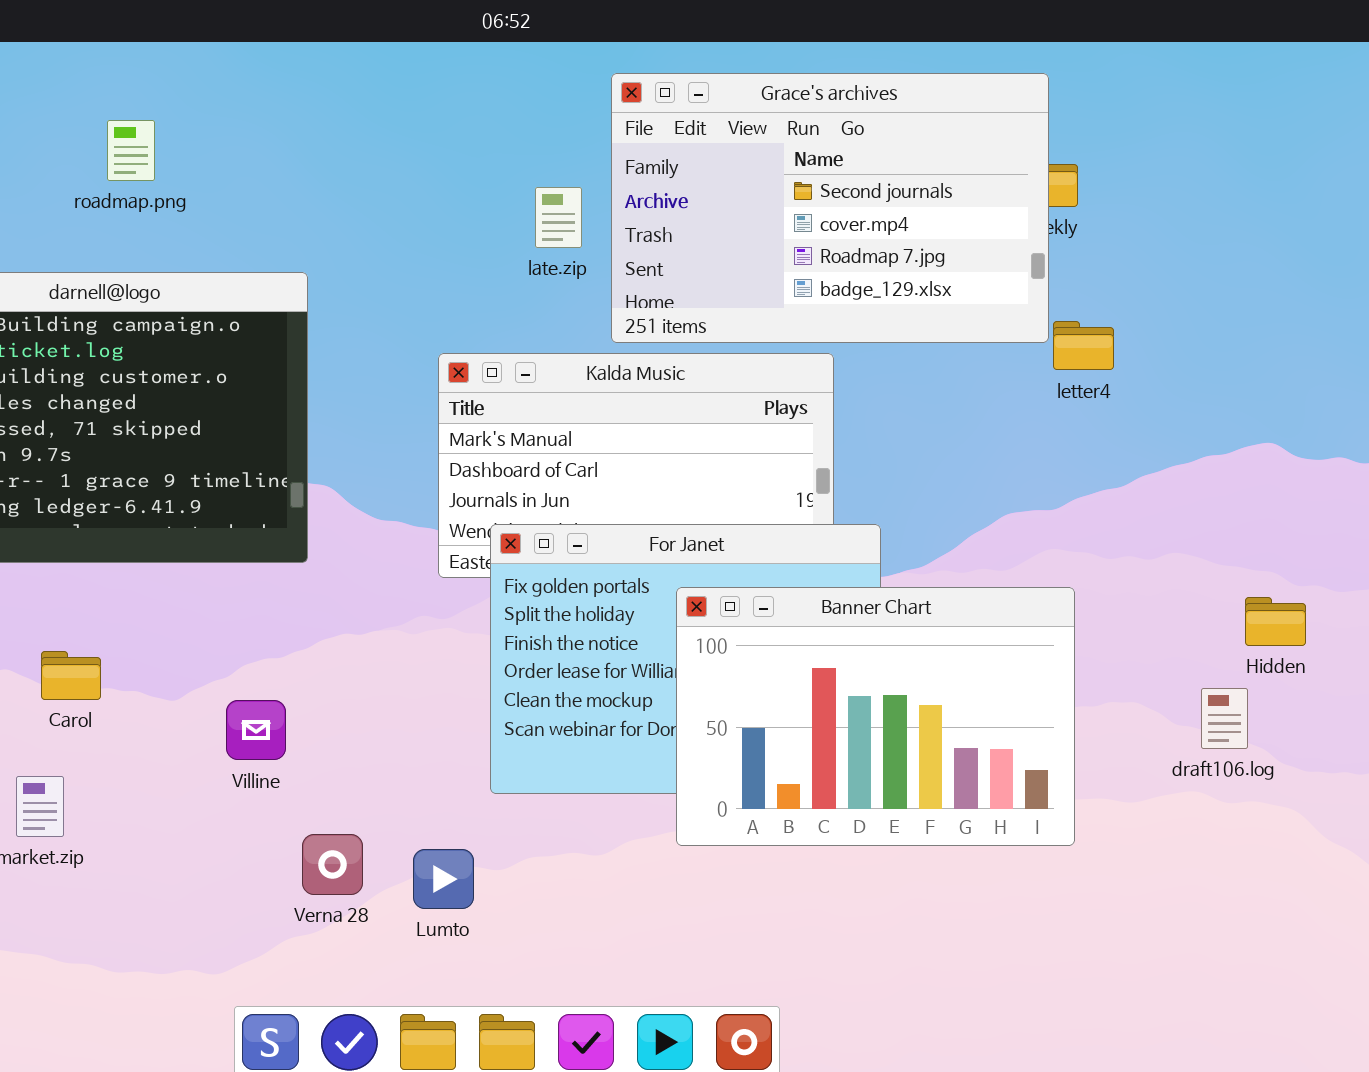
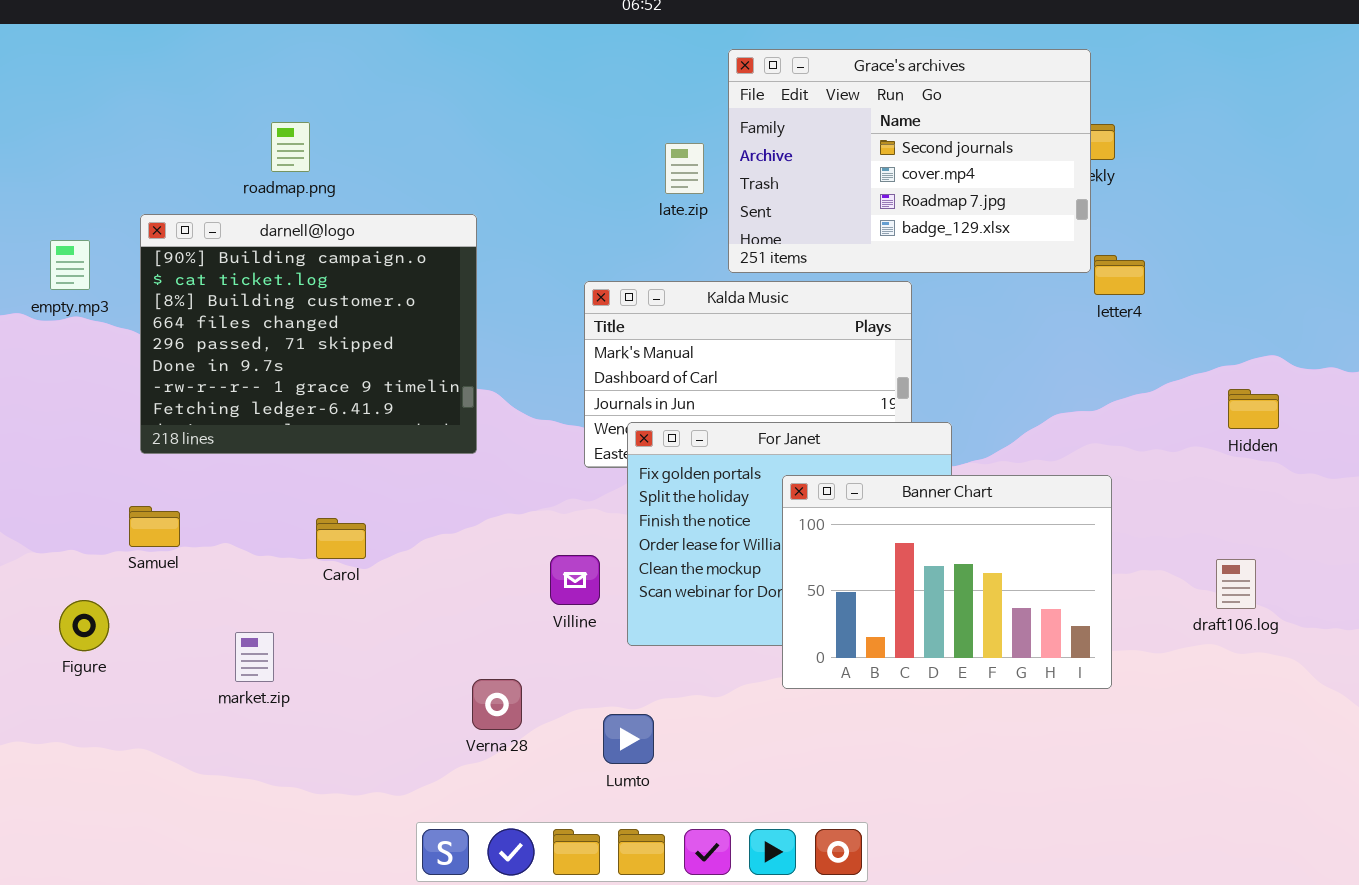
roadmap.png: [107,120,155,181] -> [271,122,310,172], moved
Hidden: [1245,597,1306,646] -> [1228,389,1279,429], moved
Carol: [41,651,101,700] -> [316,518,366,559], moved
Villine: [226,700,286,760] -> [550,555,600,605], moved
Lumto: [413,849,474,909] -> [603,714,654,764], moved

